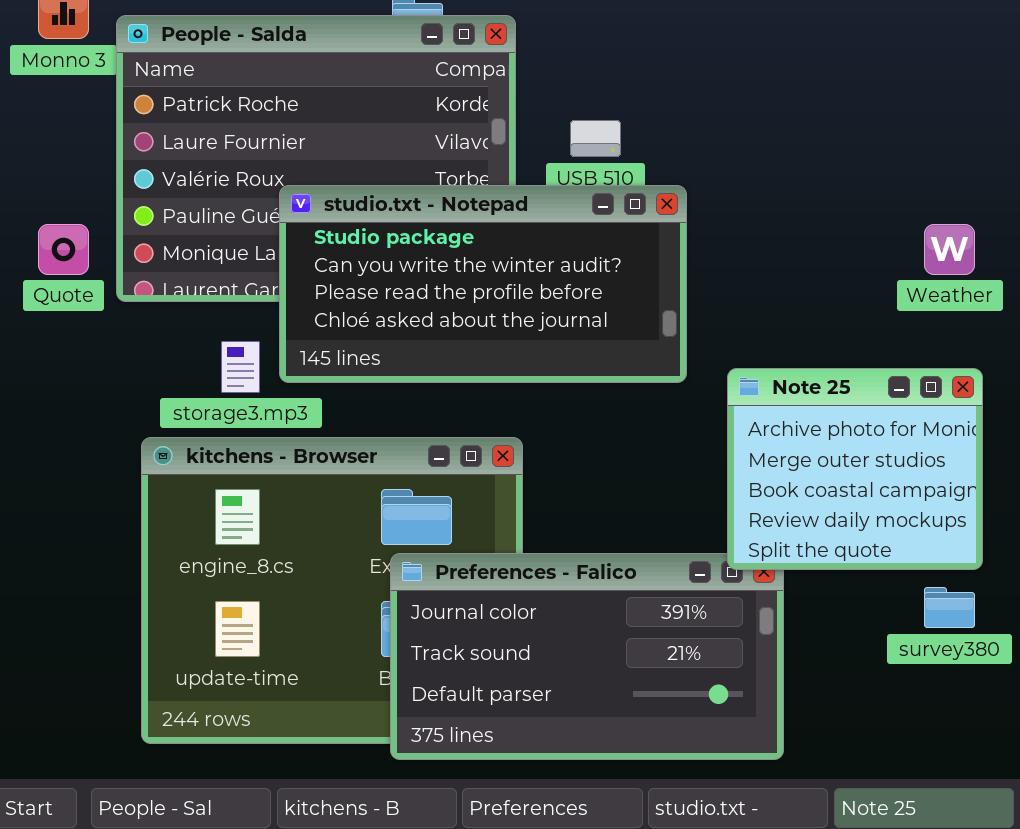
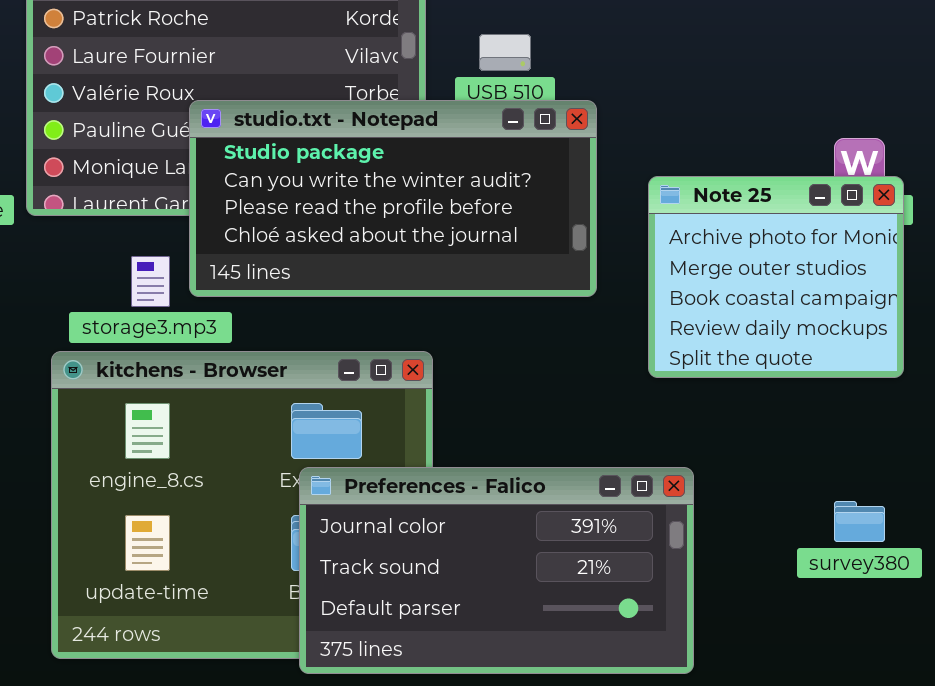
Note 25: [727,368,983,570] -> [648,176,904,378], moved

